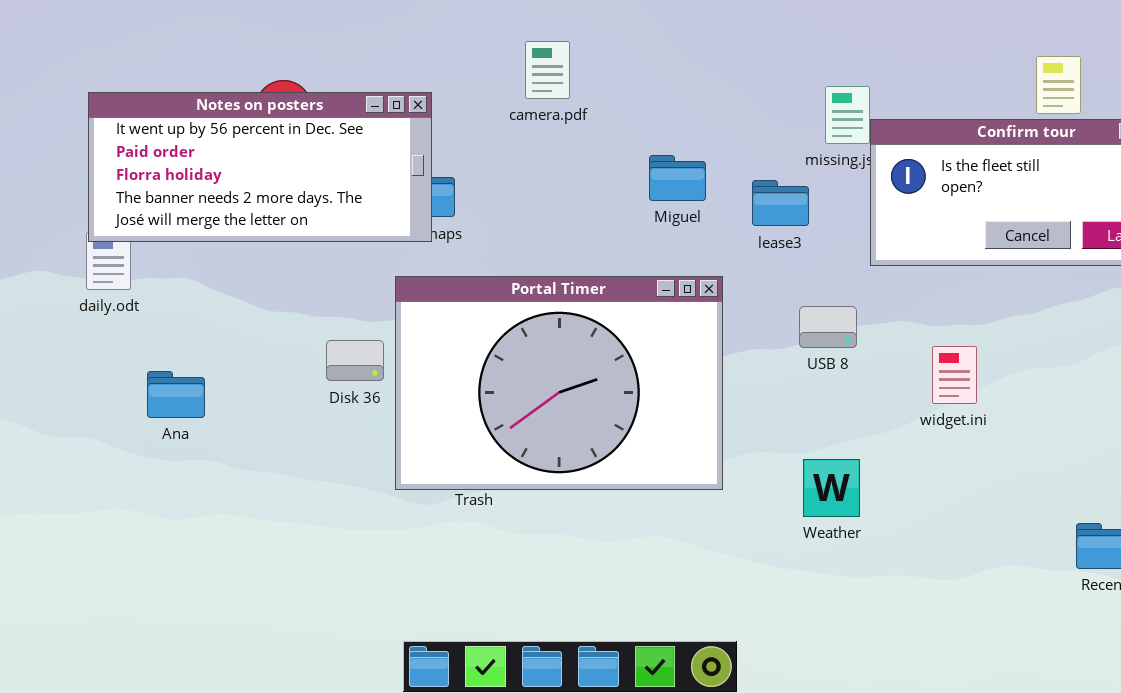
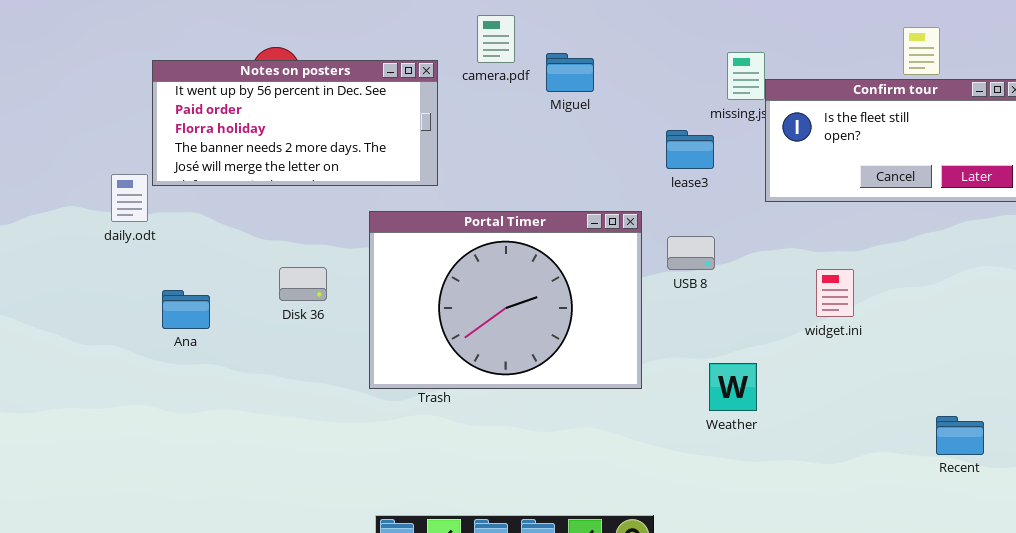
Notes on posters: [88,92,432,242] -> [152,60,438,186], moved
Miguel: [649,155,706,201] -> [546,53,594,92], moved
USB 8: [799,306,857,348] -> [667,236,715,270], moved
Disk 36: [326,340,384,381] -> [279,267,327,301], moved

